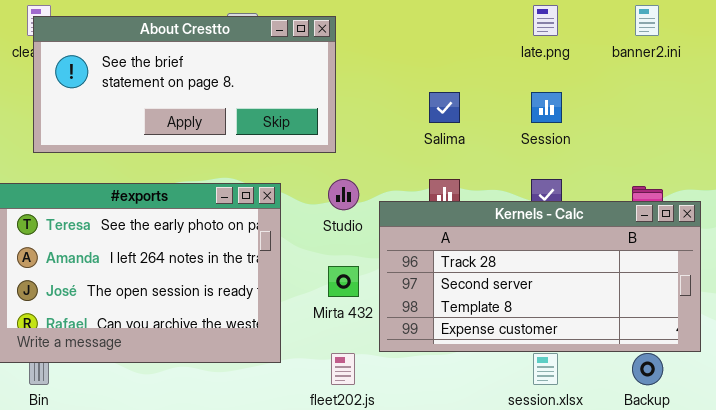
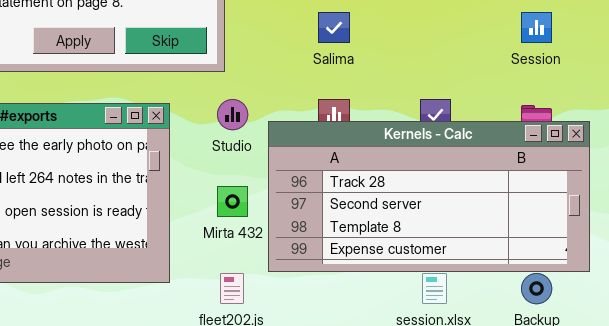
Session: [531,92,562,123] -> [521,12,552,43], moved

